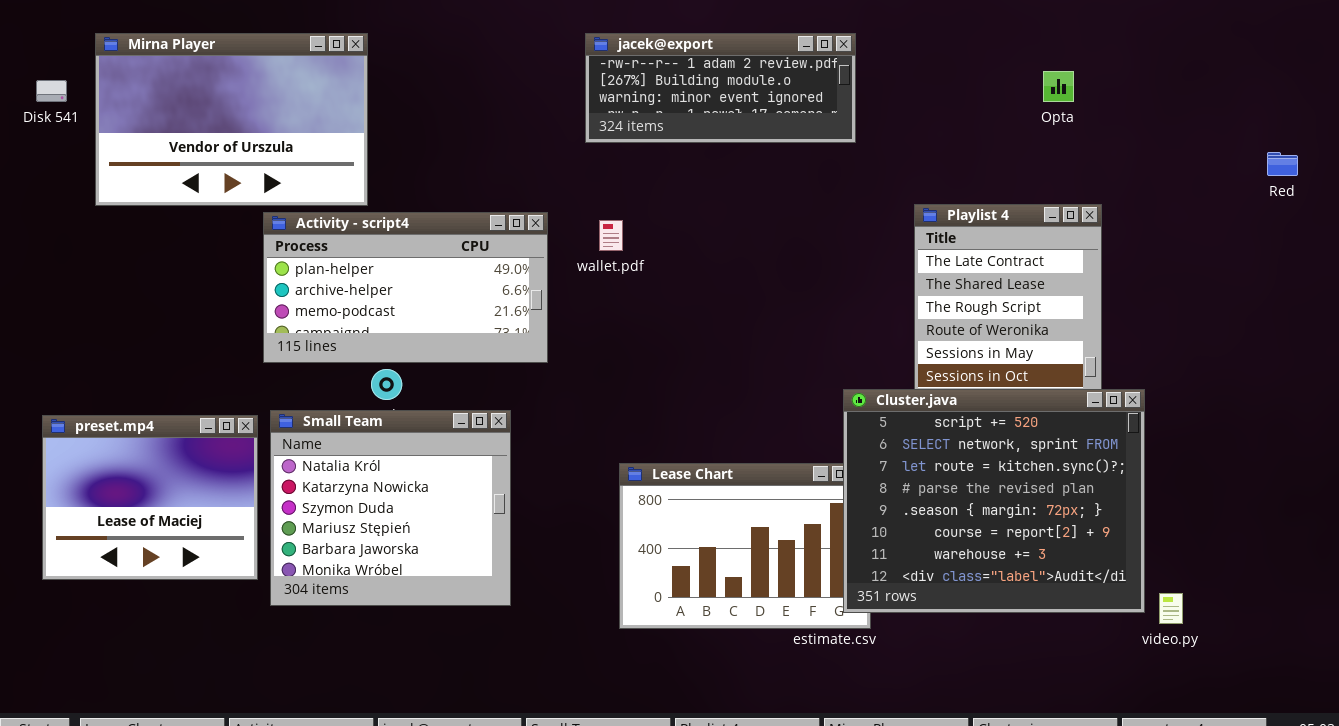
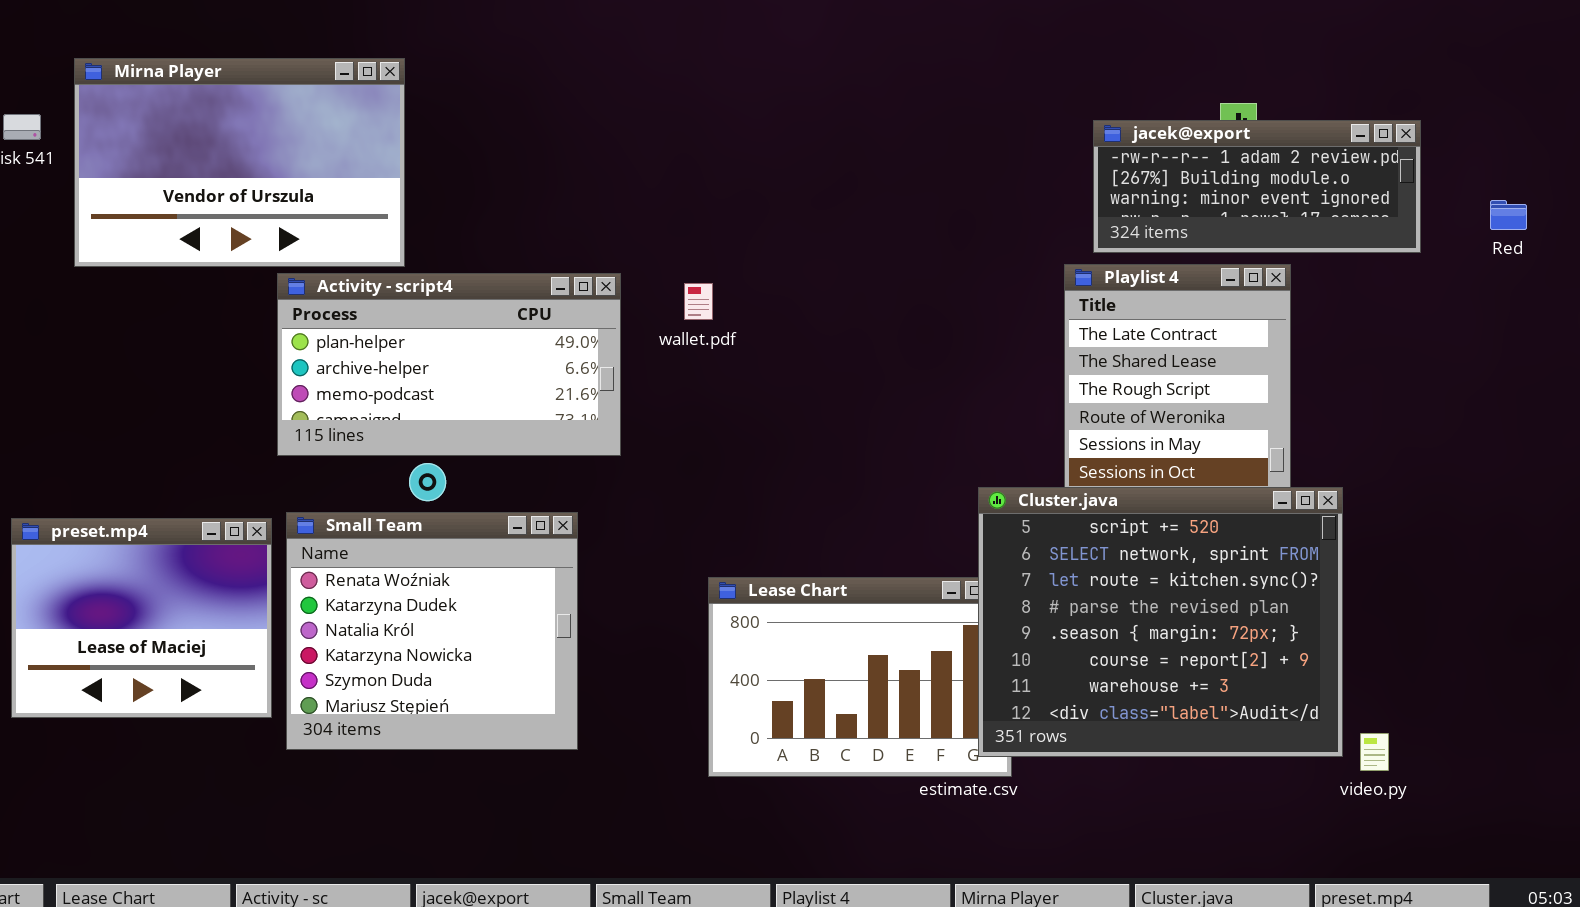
jacek@export: [585,33,856,143] -> [1093,120,1421,253], moved
Small Team: [270,410,511,606] -> [286,512,578,750], scrolled up 2 rows

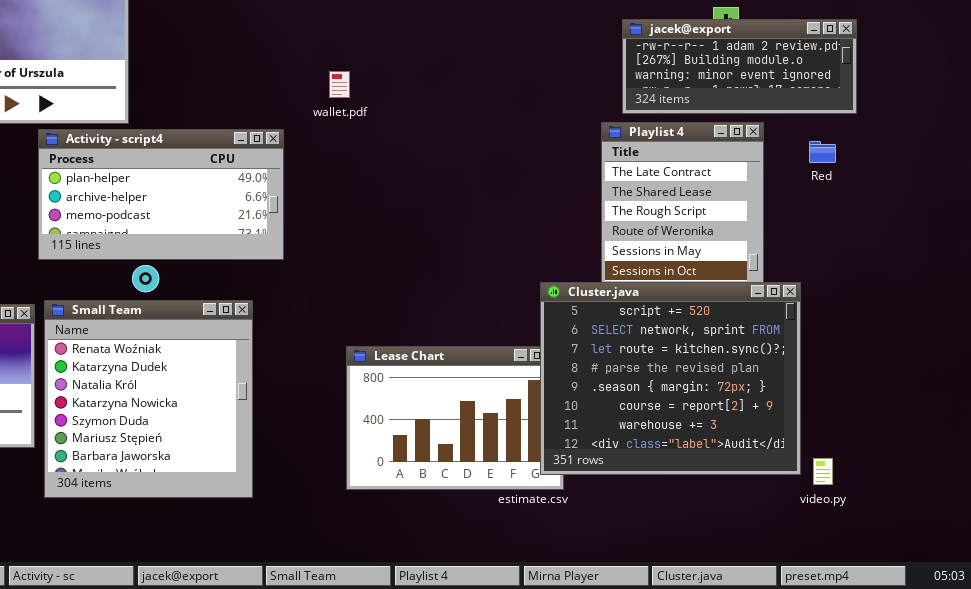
Red: [1490,200,1527,230] -> [809,141,836,163], moved
wallet.pdf: [684,283,713,320] -> [329,71,350,98], moved
Small Team: [286,512,578,750] -> [44,300,253,498], resized

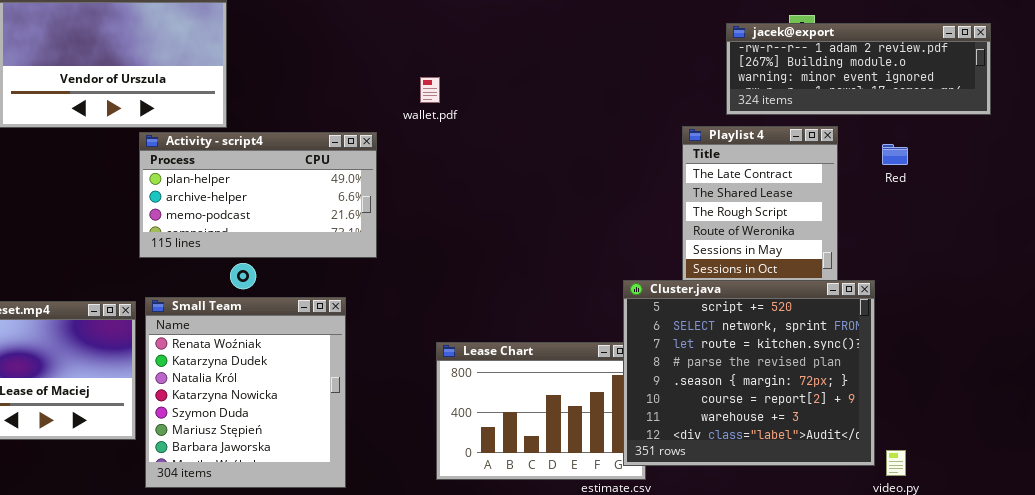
jacek@export: [622,19,857,114] -> [726,23,991,115], moved, resized

